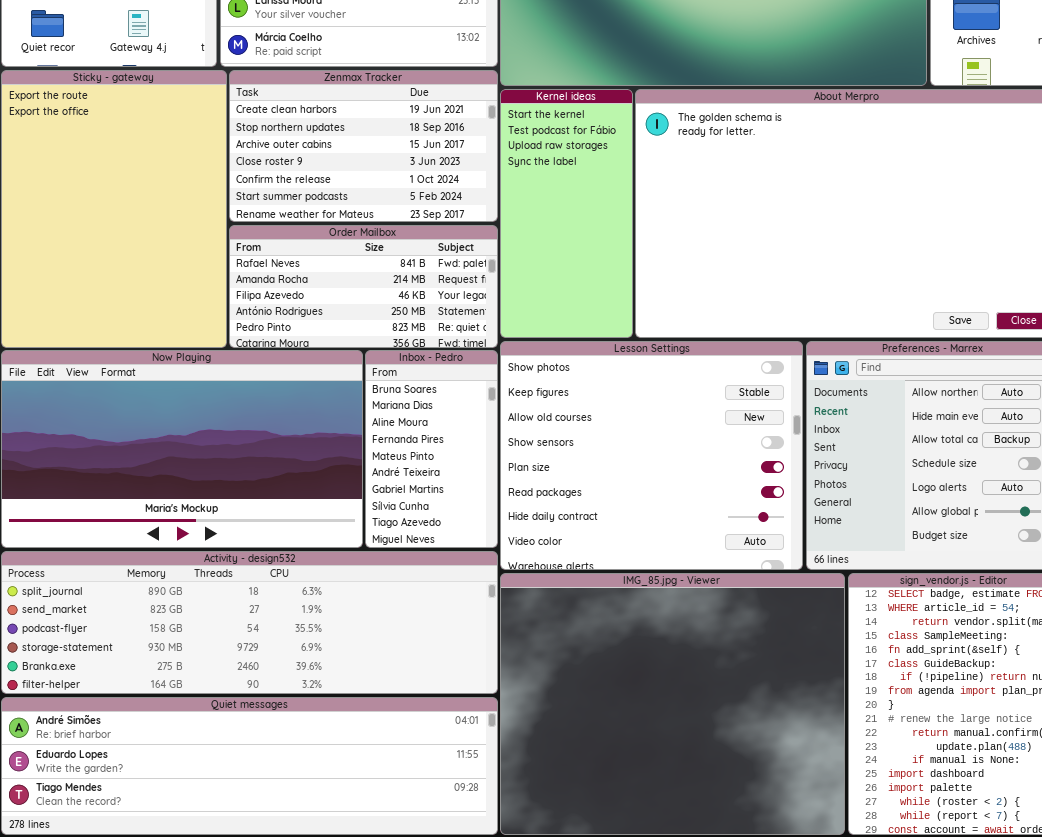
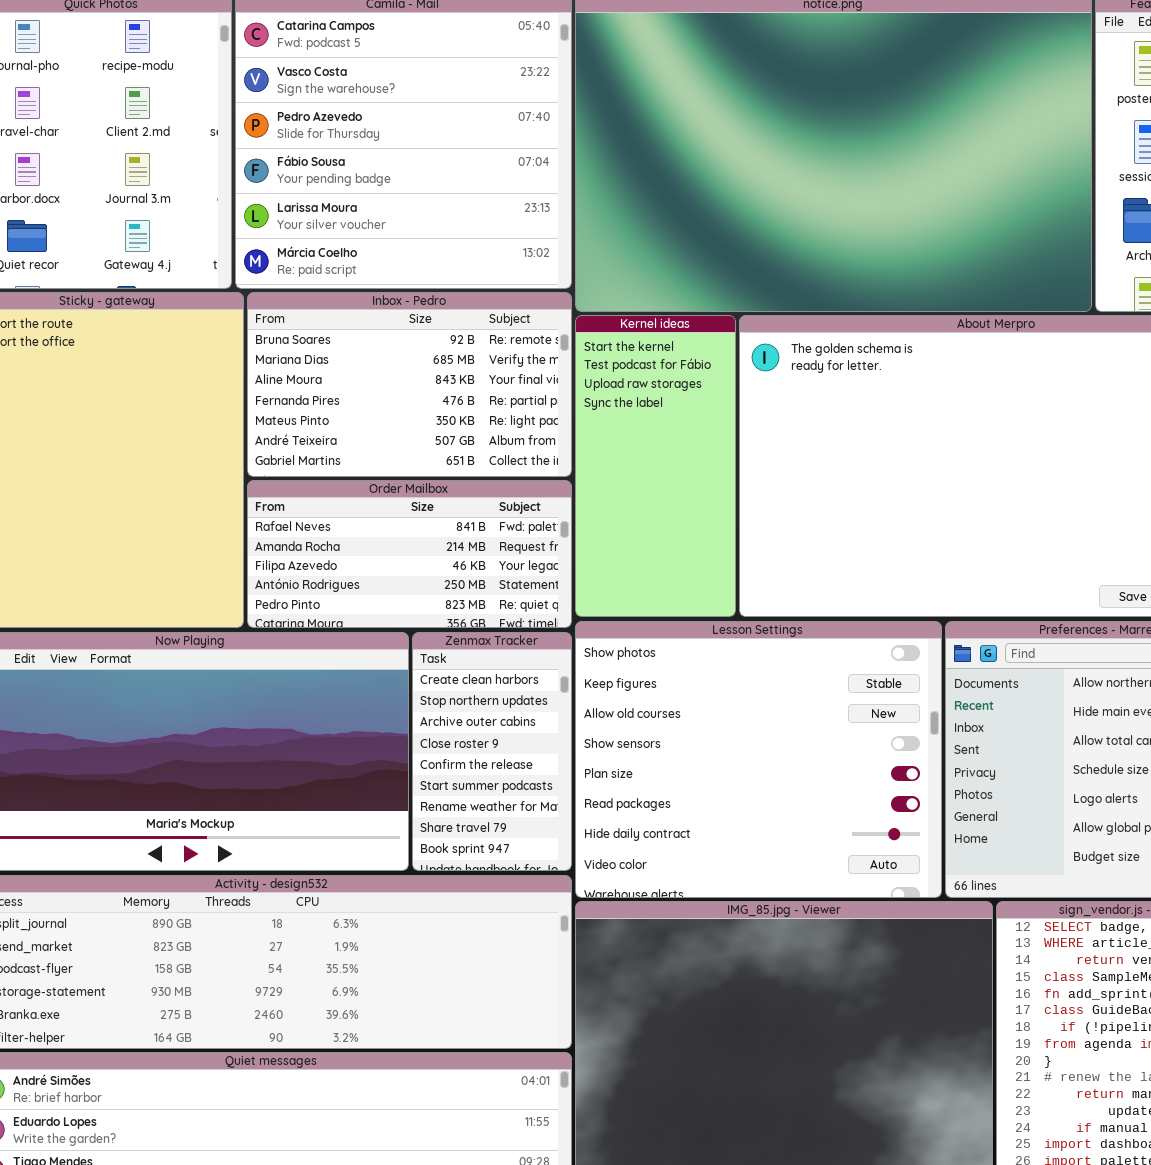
Zenmax Tracker: [229,70,498,222] -> [412,632,572,871], moved, resized
Inbox - Pedro: [365,350,498,548] -> [247,292,572,477], moved, resized

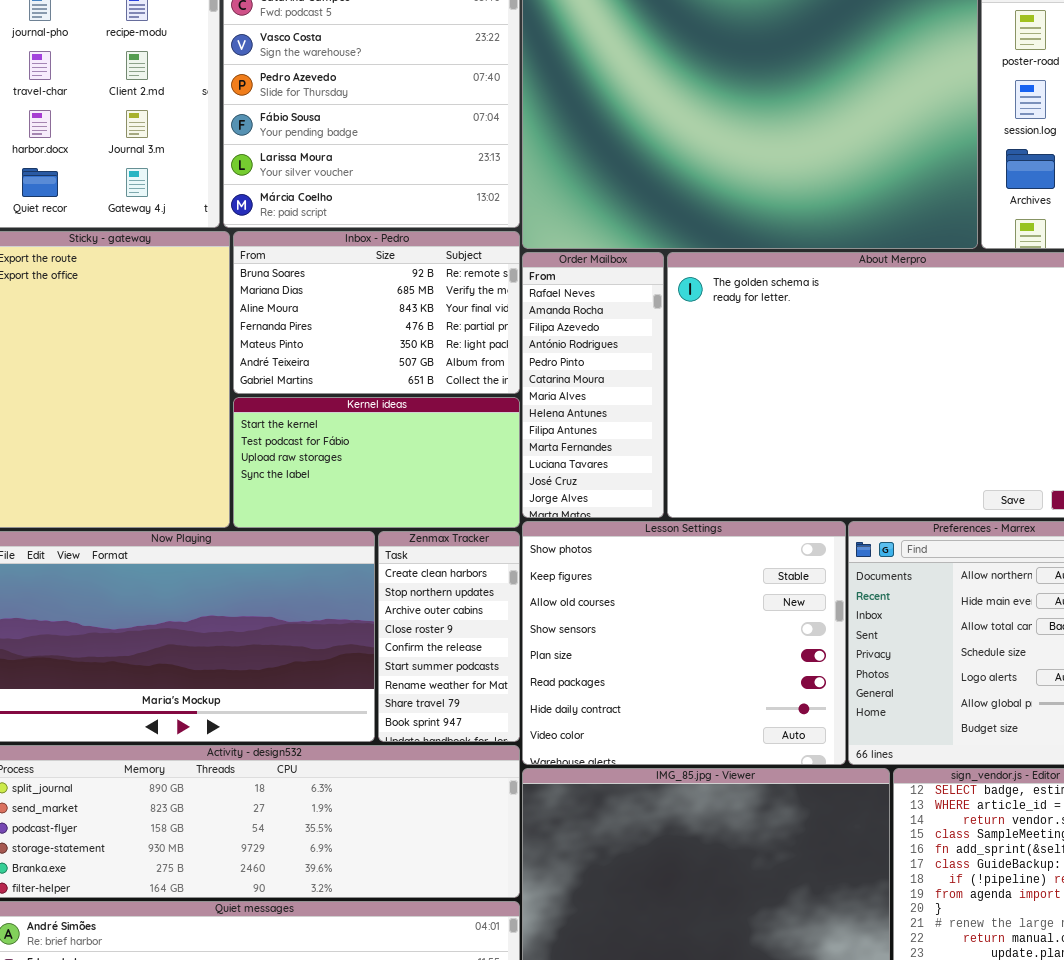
Kernel ideas: [575,315,736,617] -> [233,397,520,528], moved, resized
Order Mailbox: [247,480,572,628] -> [522,252,664,518], moved, resized

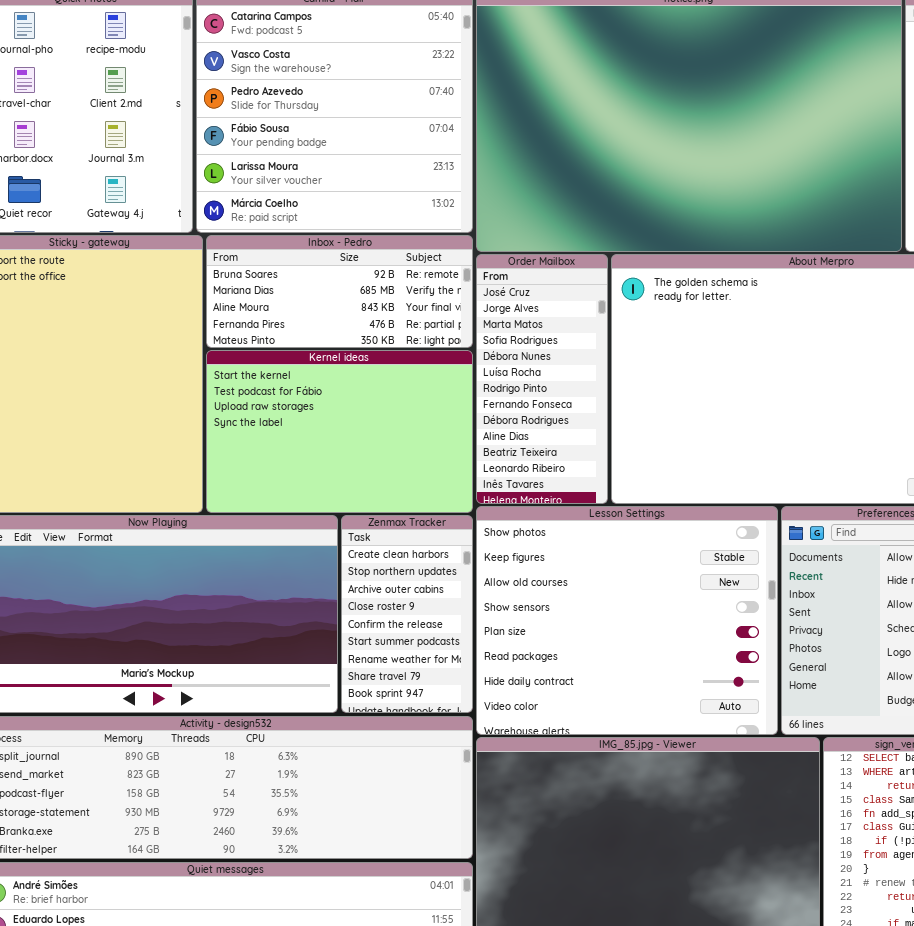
Inbox - Pedro: [233,231,520,394] -> [206,235,473,348], resized
Order Mailbox: [522,252,664,518] -> [476,254,608,504], scrolled down 11 rows
Kernel ideas: [233,397,520,528] -> [206,350,473,513], resized

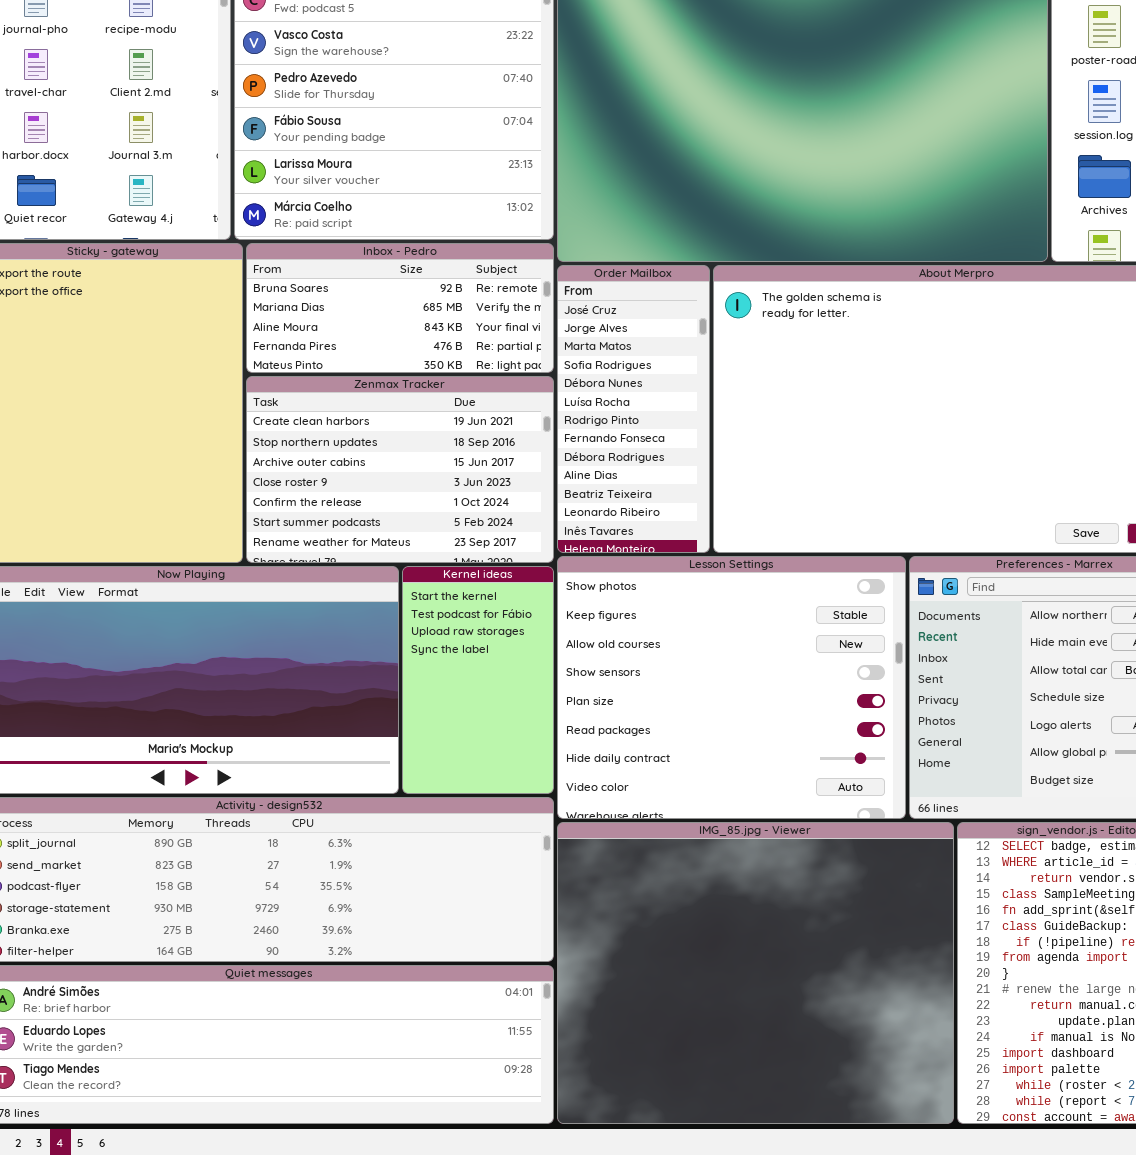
Kernel ideas: [206,350,473,513] -> [402,566,554,794], moved, resized
Zenmax Tracker: [341,515,473,713] -> [246,376,554,563], moved, resized

